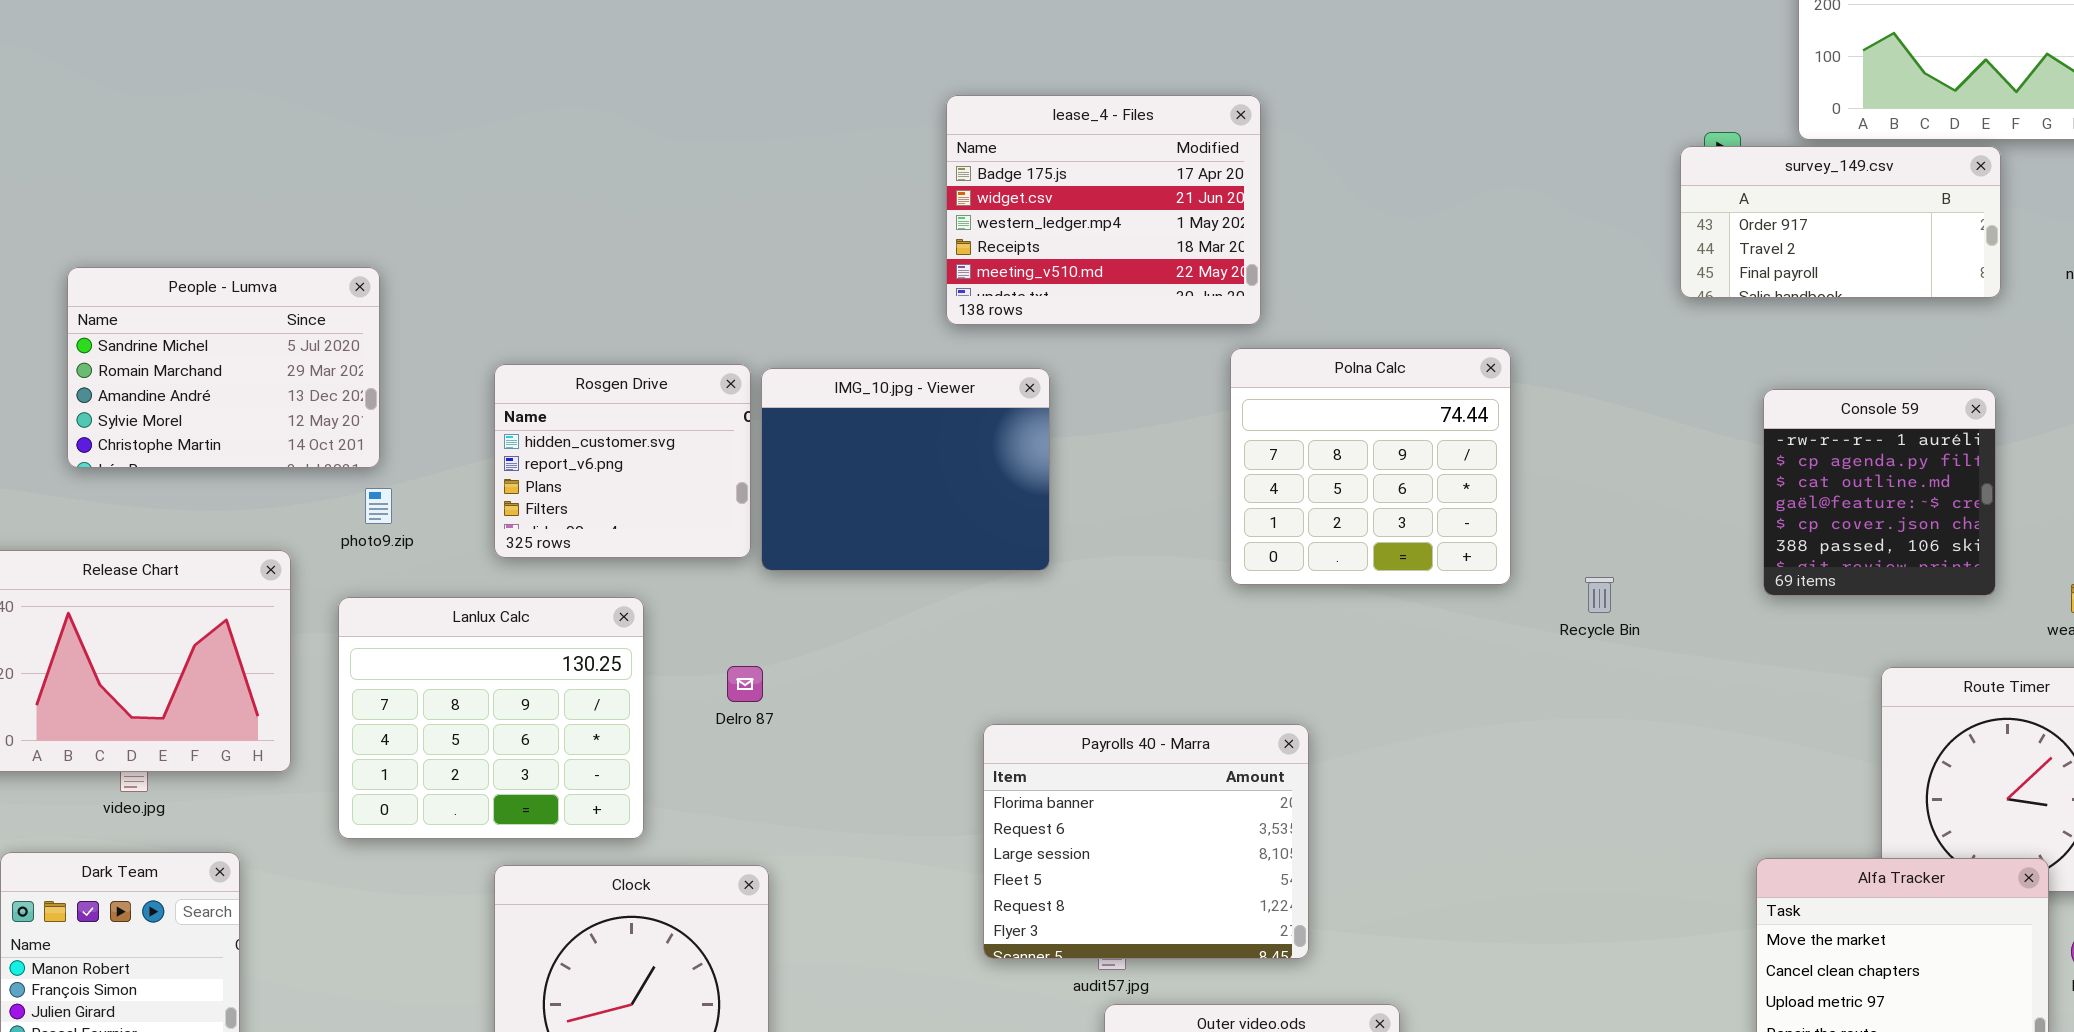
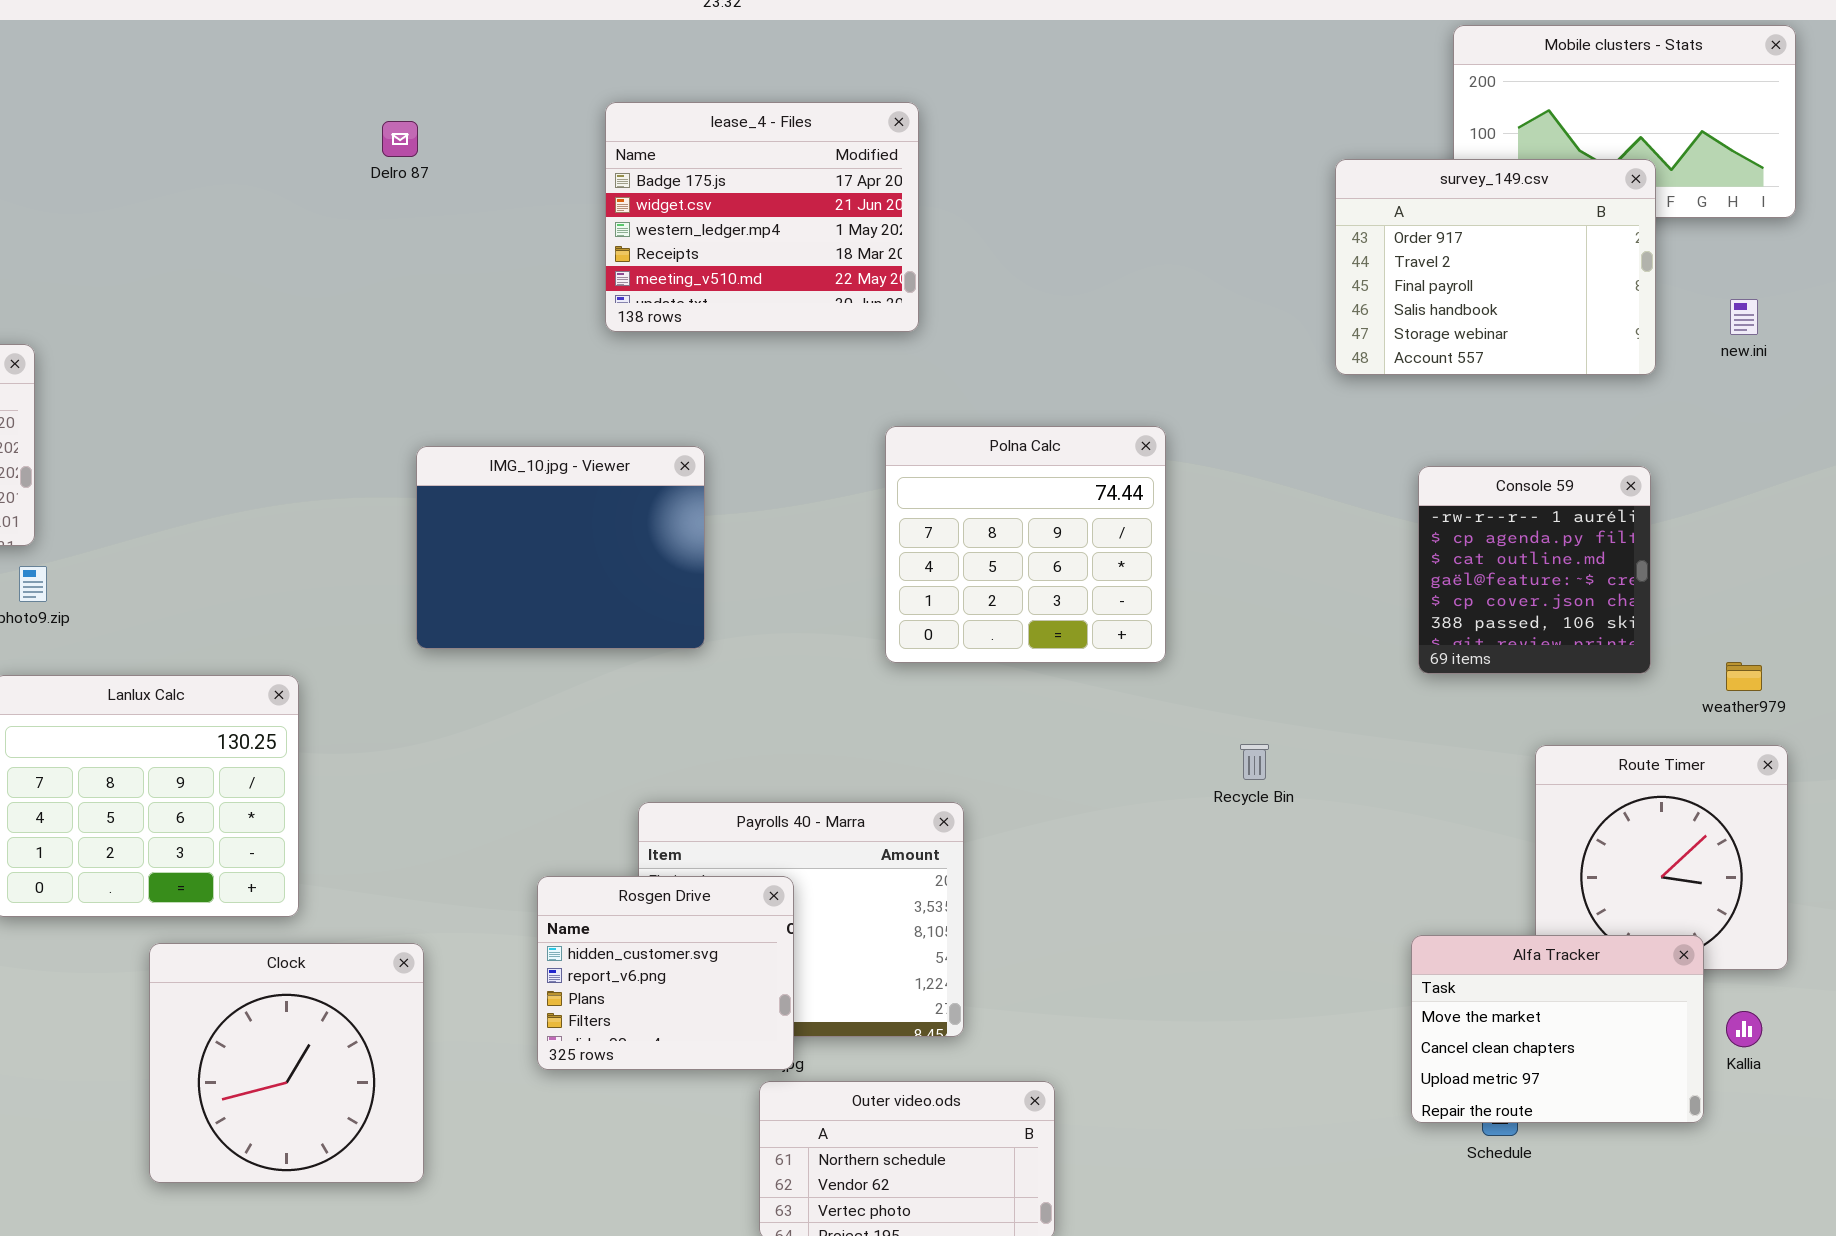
lease_4 - Files: [946,95,1261,325] -> [605,102,919,332], moved
survey_149.csv: [1680,146,2001,298] -> [1335,159,1656,375], resized
Rosgen Drive: [494,364,751,558] -> [537,876,794,1070], moved
Recycle Bin: [1585,577,1614,613] -> [1240,744,1269,780], moved
Delro 87: [727,666,763,702] -> [382,121,418,157], moved

